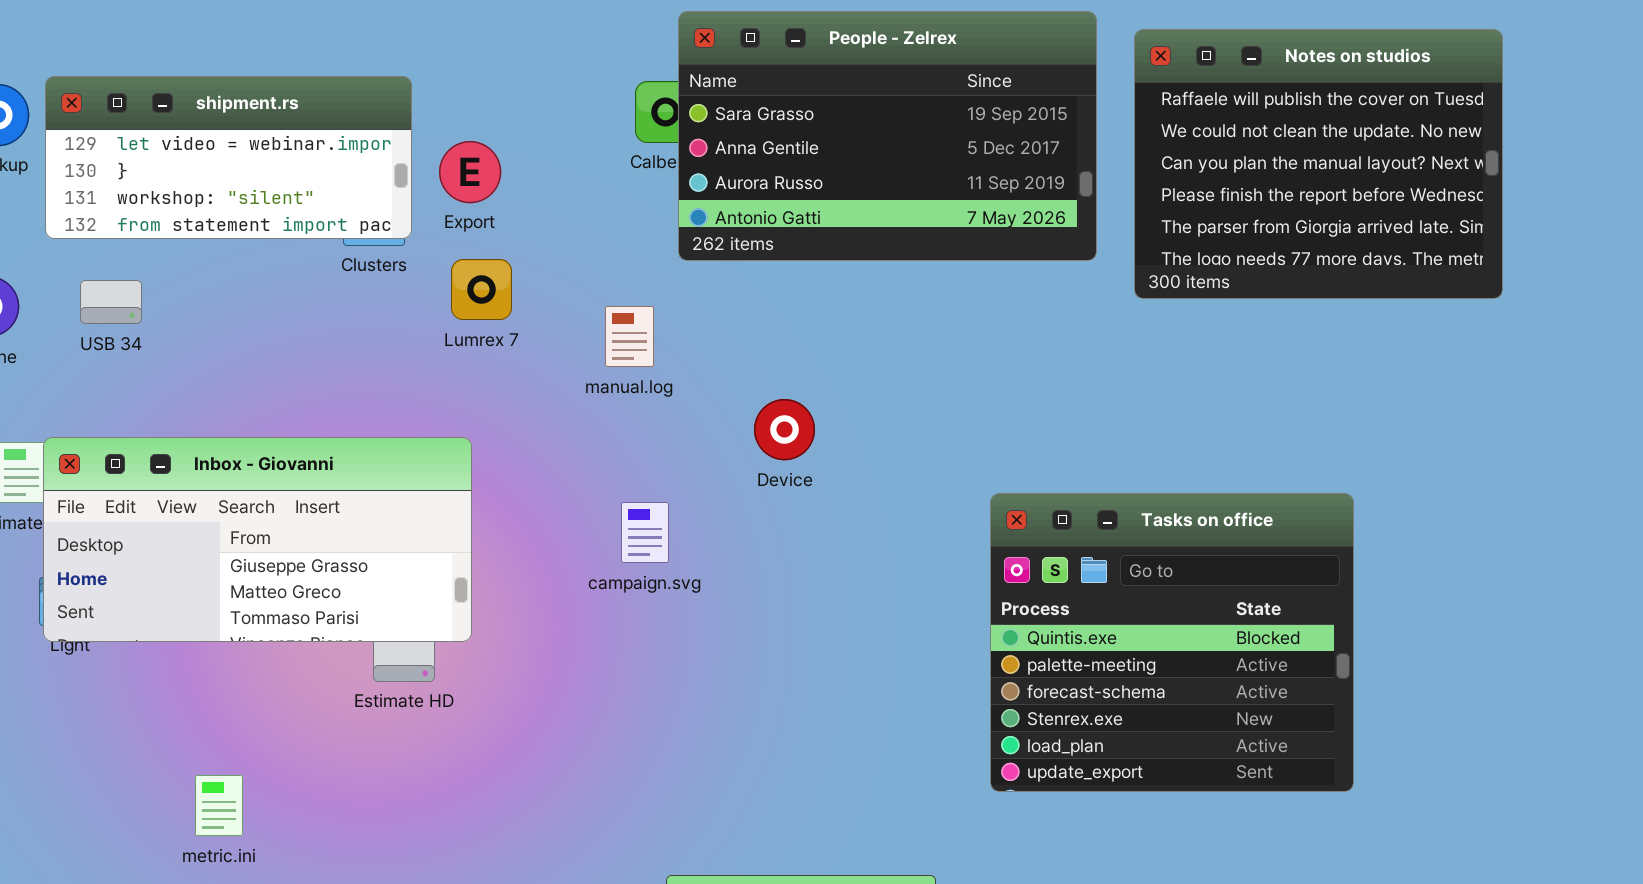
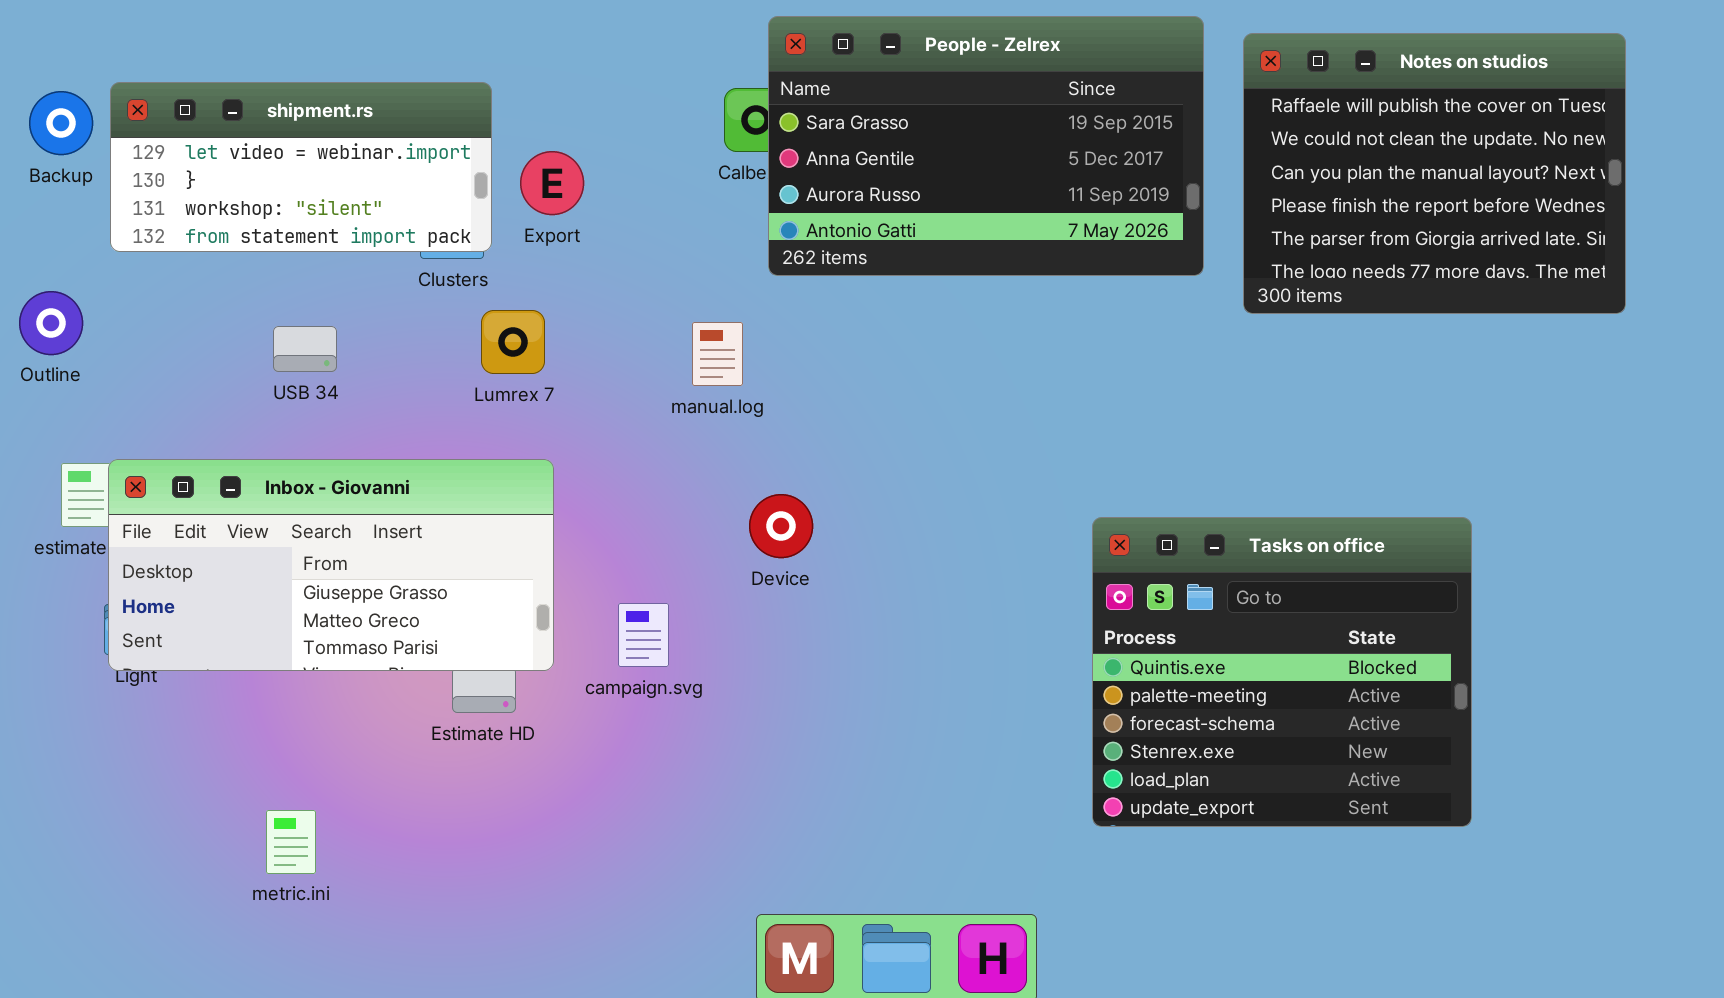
Lumrex 7: [451,259,512,320] -> [481,310,545,374], moved
USB 34: [80,280,142,324] -> [273,326,337,372], moved
Device: [754,399,815,460] -> [749,494,813,558], moved
campaign.svg: [621,502,669,563] -> [618,603,669,667], moved

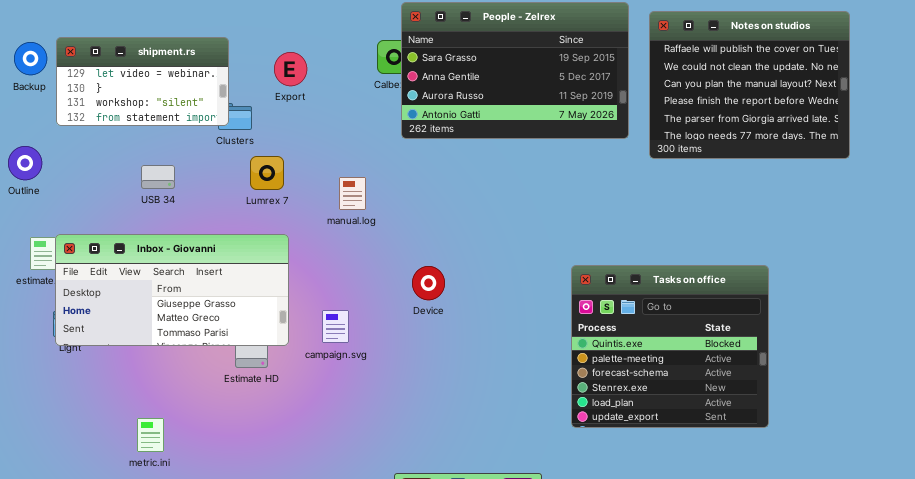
shipment.rs: [110,82,492,252] -> [56,37,229,126], resized
Export: [520,151,584,215] -> [274,52,307,86], moved
manual.log: [692,322,743,386] -> [339,177,366,210], moved
Device: [749,494,813,558] -> [412,266,445,300], moved

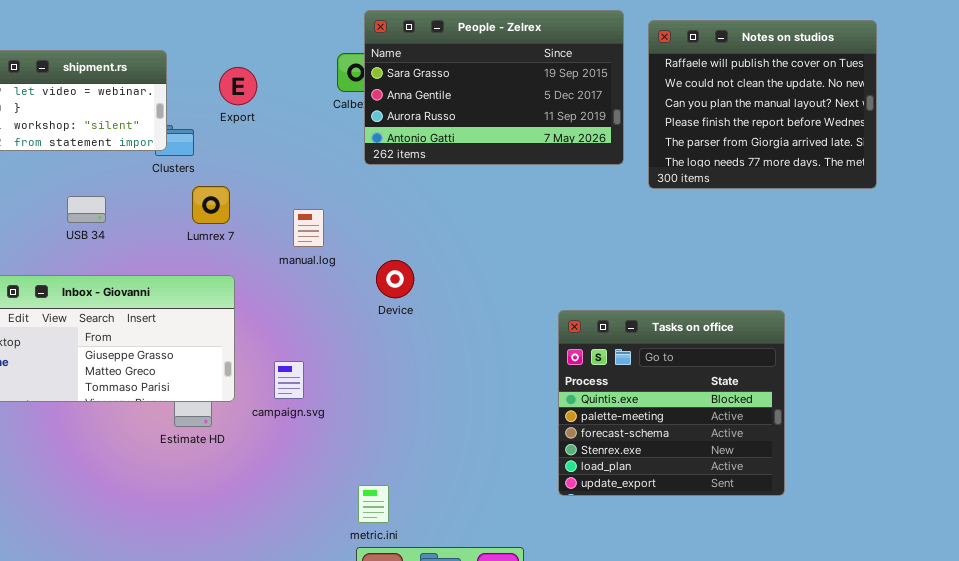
Device: [412,266,445,300] -> [376,260,414,298], moved
metric.ini: [137,418,164,452] -> [358,485,389,523], moved

